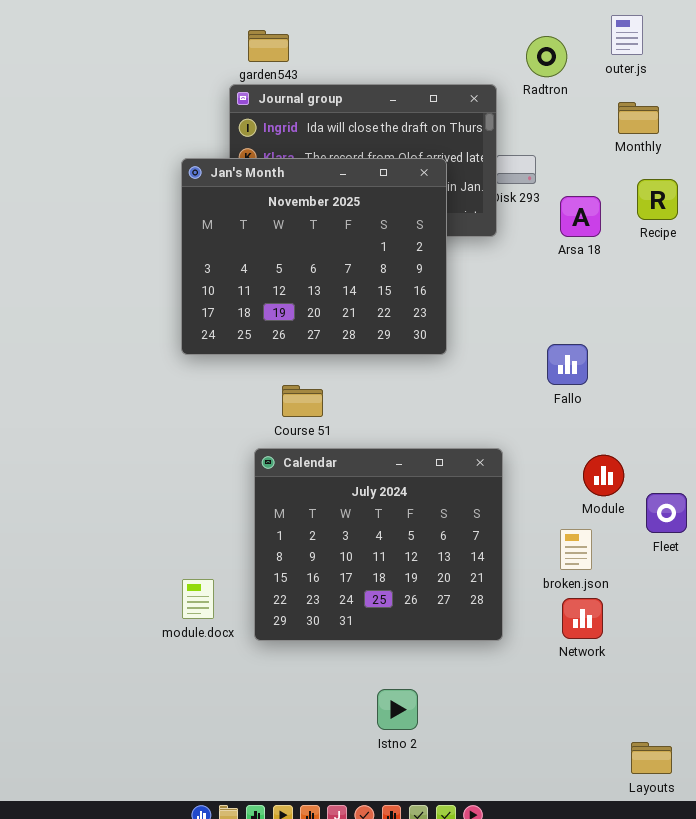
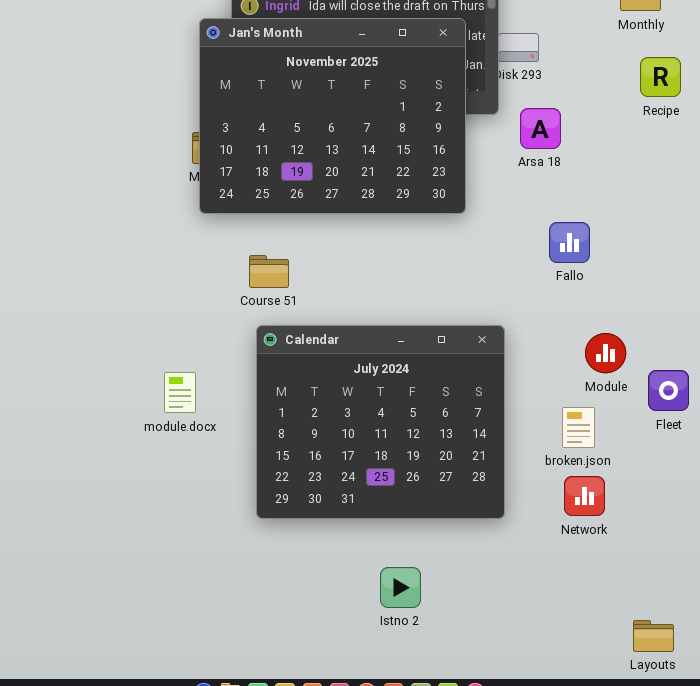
Jan's Month: [181,158,447,355] -> [199,18,466,214], moved
Arsa 18: [560,196,601,237] -> [520,108,561,149], moved
Course 51: [282,385,323,417] -> [249,255,289,288], moved
module.docx: [182,579,214,619] -> [164,372,196,413], moved

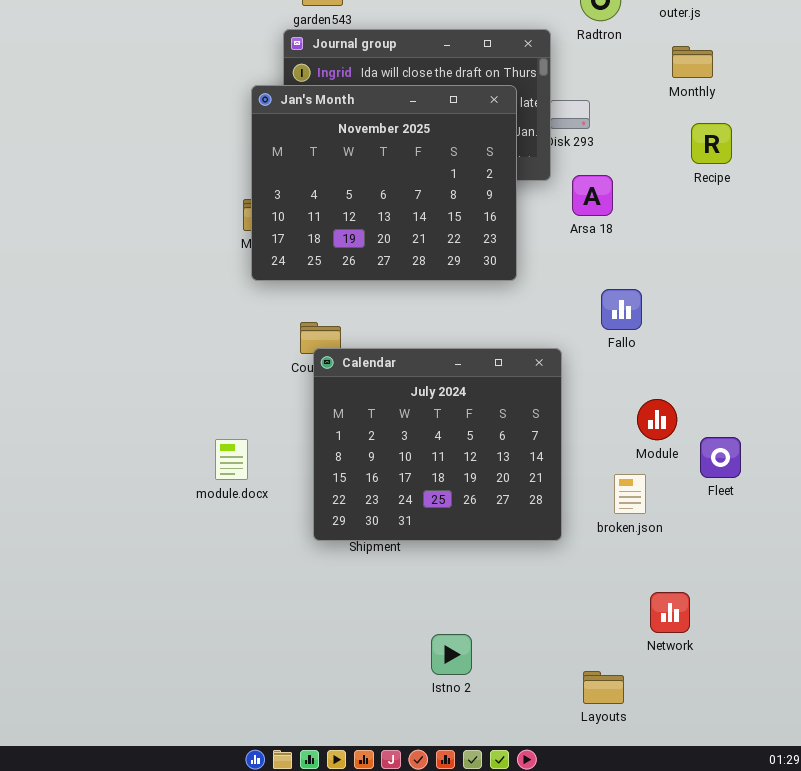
Calendar: [256,325,505,519] -> [313,348,562,541], moved
Network: [564,476,605,516] -> [650,592,690,633], moved
Layouts: [633,620,674,652] -> [583,671,624,704], moved

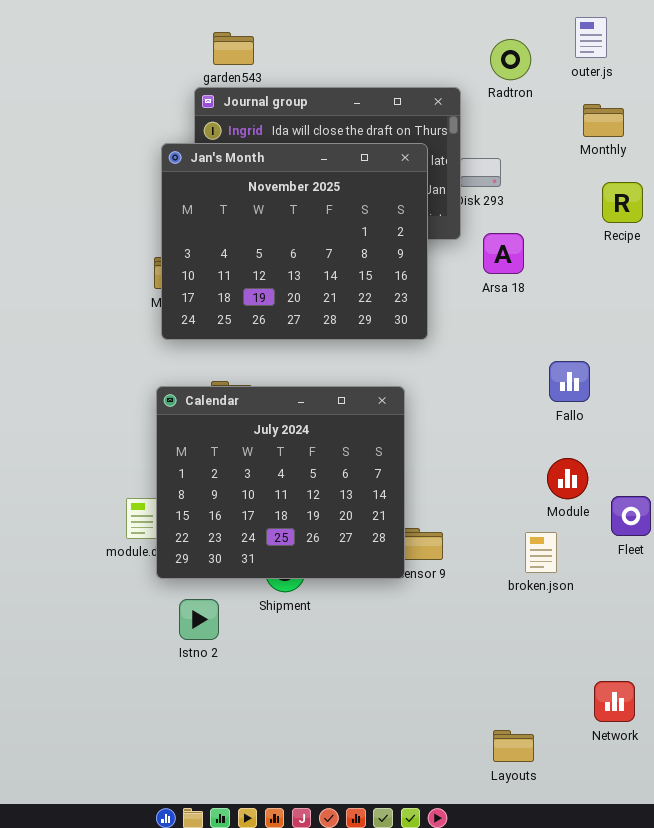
Fallo: [601,289,642,330] -> [549,361,590,402], moved
Calendar: [313,348,562,541] -> [156,386,405,579], moved
Network: [650,592,690,633] -> [594,681,635,722], moved
Istno 2: [431,634,472,675] -> [179,599,219,640], moved

